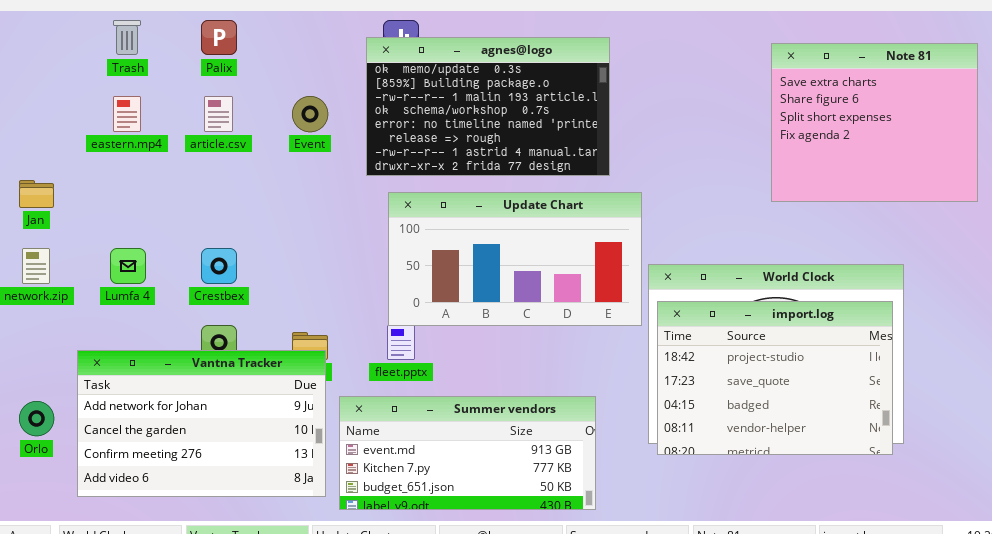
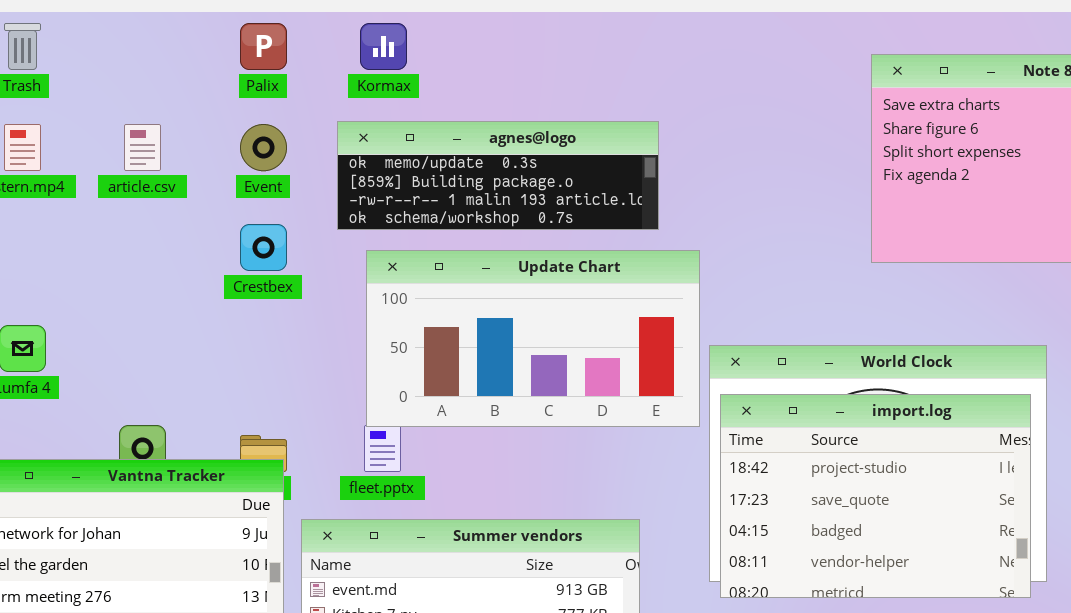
Palix: [201,20,237,55] -> [240,23,287,70], moved
agnes@logo: [366,37,610,176] -> [337,121,659,230], resized
Crestbex: [201,248,237,284] -> [240,224,287,271], moved

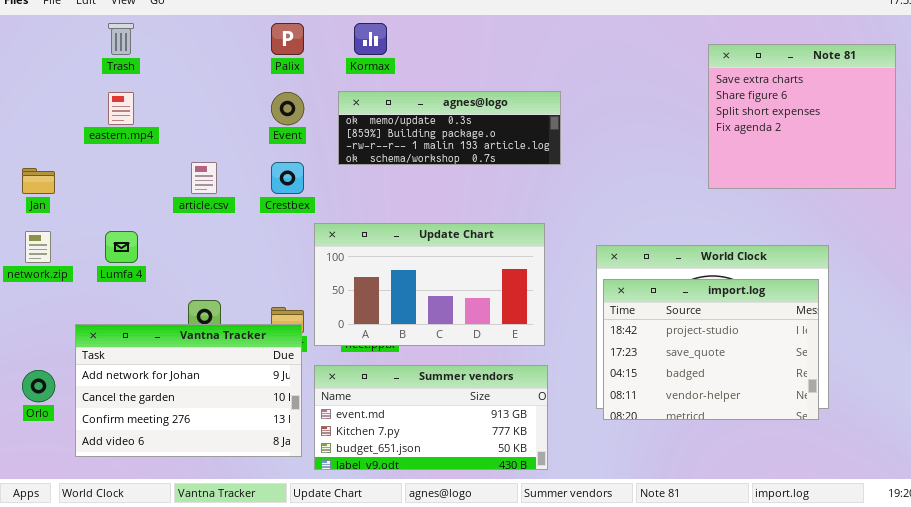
article.csv: [124,124,161,171] -> [191,162,217,194], moved
Update Chart: [366,250,700,427] -> [314,223,545,346], moved

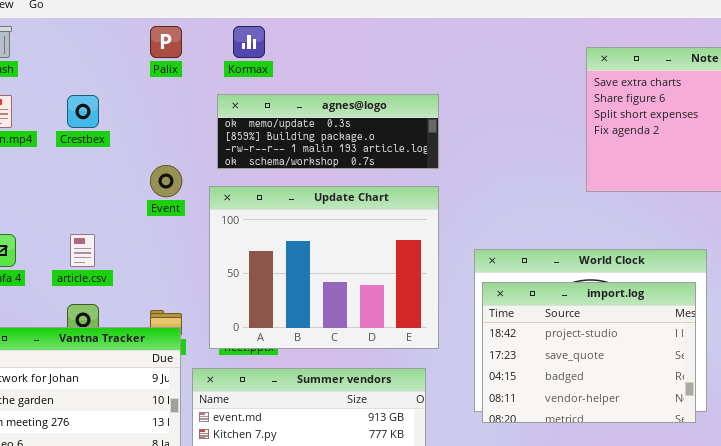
Event: [271,92,304,125] -> [150,165,182,197], moved
article.csv: [191,162,217,194] -> [70,234,95,267], moved
Crestbex: [271,162,304,194] -> [67,95,99,128], moved
Update Chart: [314,223,545,346] -> [209,186,439,349], moved, resized

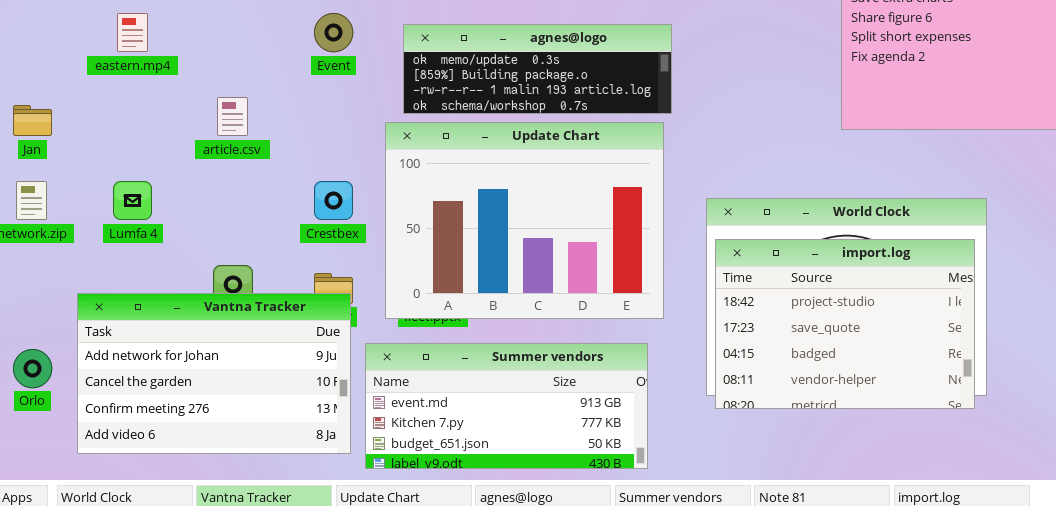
agnes@logo: [217,94,439,169] -> [403,24,672,114], moved
Crestbex: [67,95,99,128] -> [314,181,353,220], moved
Event: [150,165,182,197] -> [314,13,353,52], moved
article.csv: [70,234,95,267] -> [217,97,248,136], moved

